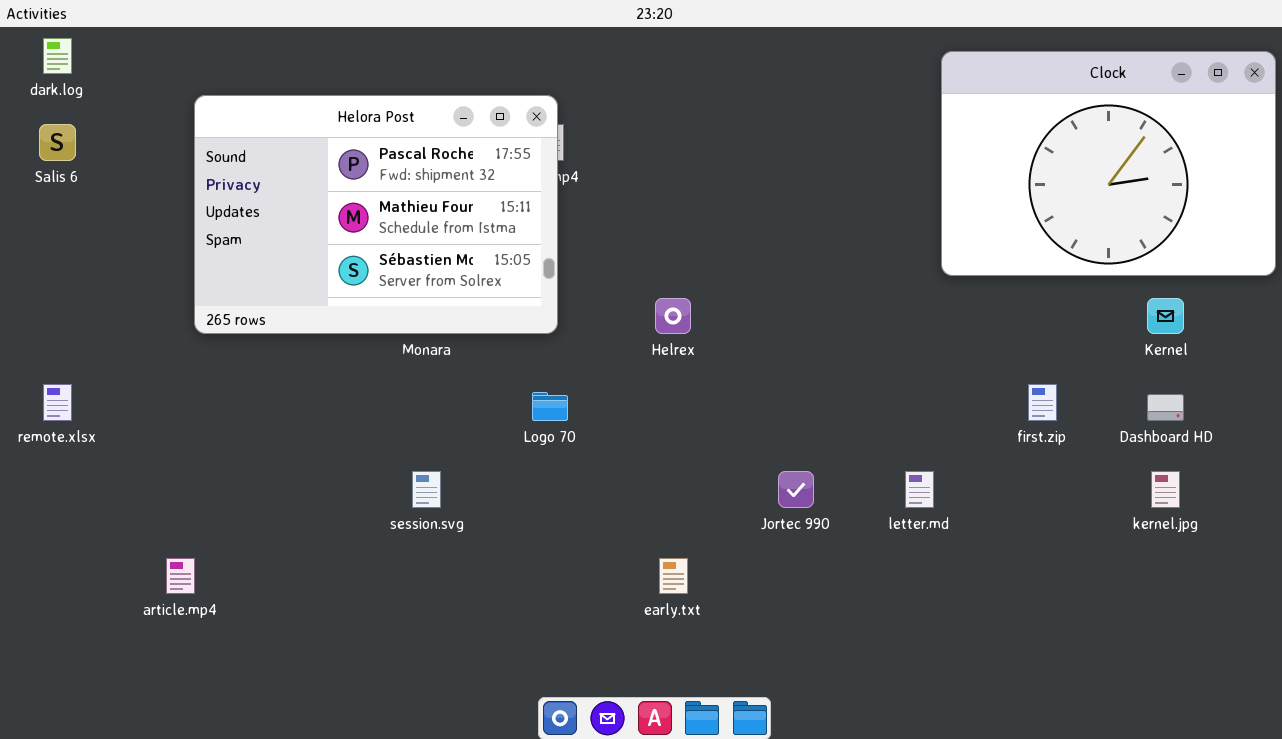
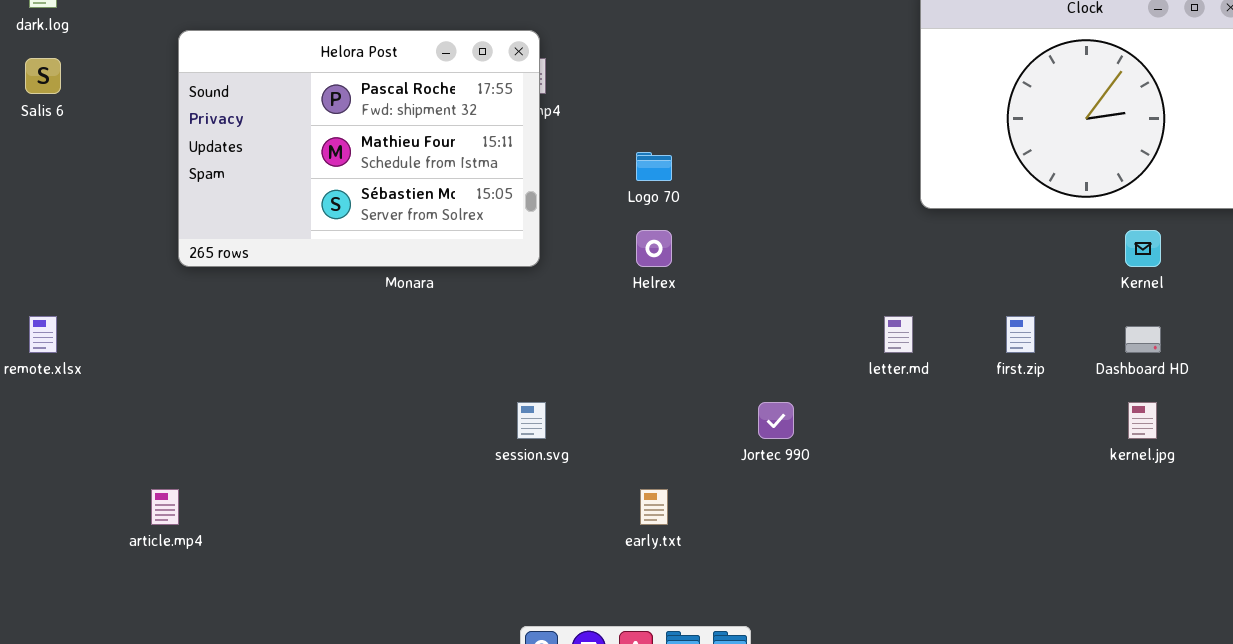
Logo 70: [532,392,568,421] -> [636,152,672,181], moved
session.svg: [412,471,441,508] -> [517,402,546,439], moved
letter.md: [905,471,934,508] -> [884,316,913,353], moved

